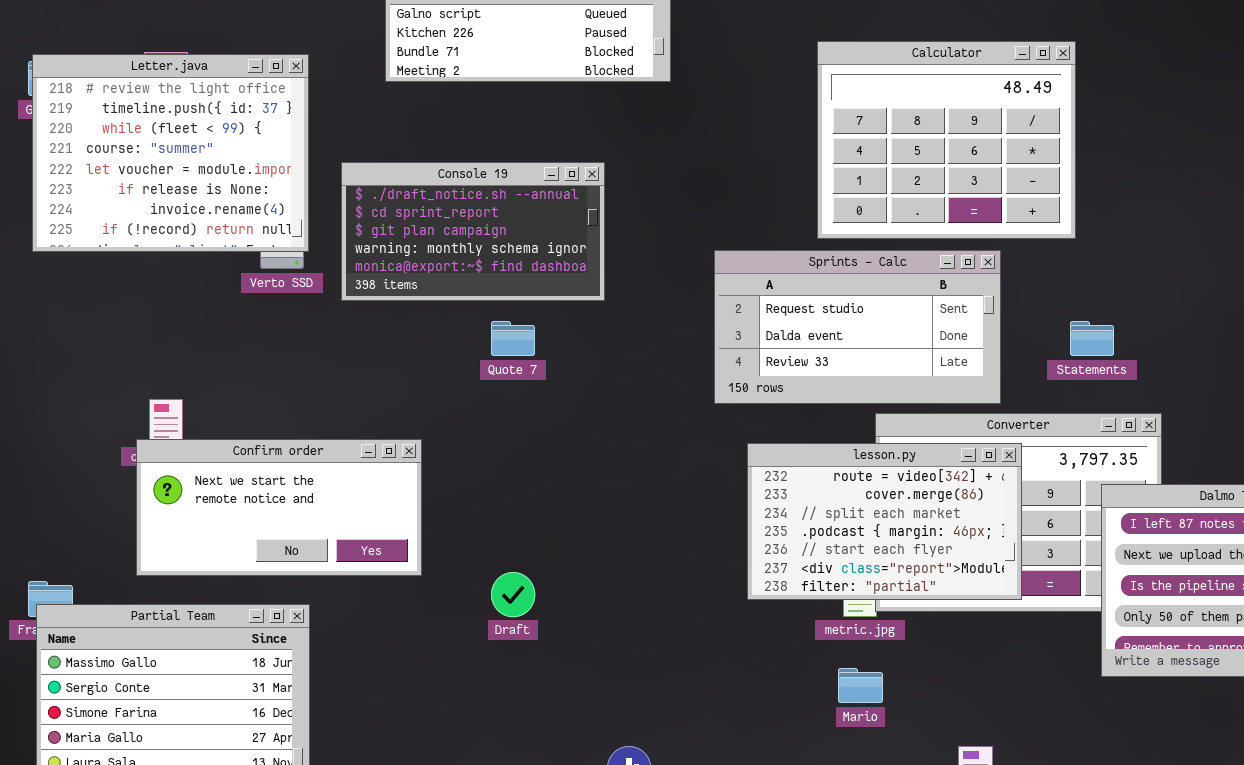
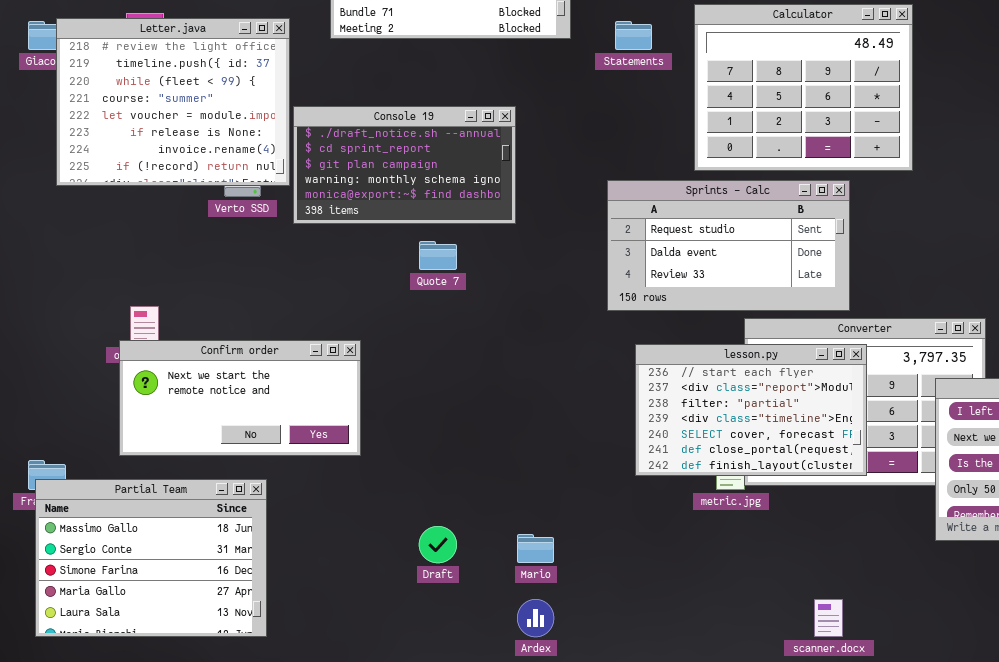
Letter.java: [32,54,309,252] -> [56,18,290,186], moved
Statements: [1070,321,1114,356] -> [615,21,652,50], moved
lesson.py: [747,443,1022,600] -> [635,344,867,476], scrolled down 4 rows
Draft: [491,572,535,617] -> [419,526,457,563], moved
Mario: [838,668,883,703] -> [517,534,554,563], moved

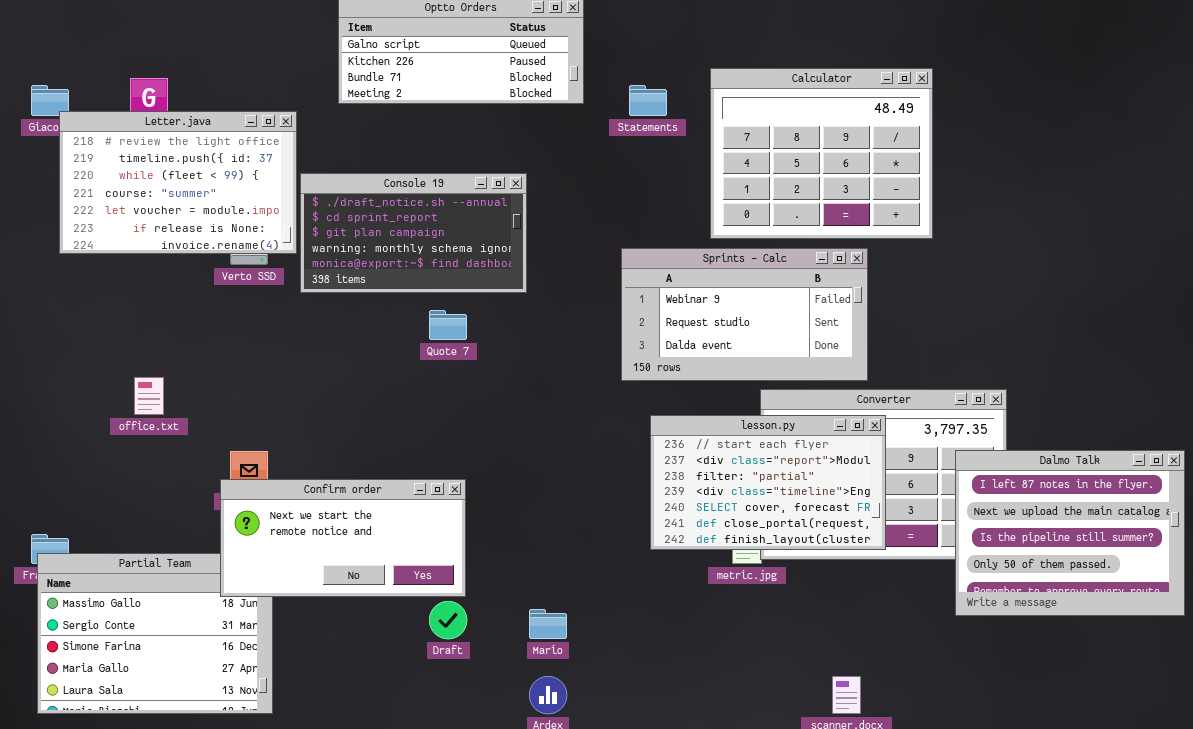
Letter.java: [56,18,290,186] -> [59,111,297,254], resized
Sprints - Calc: [607,180,850,311] -> [621,248,868,381], scrolled up 1 row
Confirm order: [119,340,361,456] -> [220,479,466,597], moved

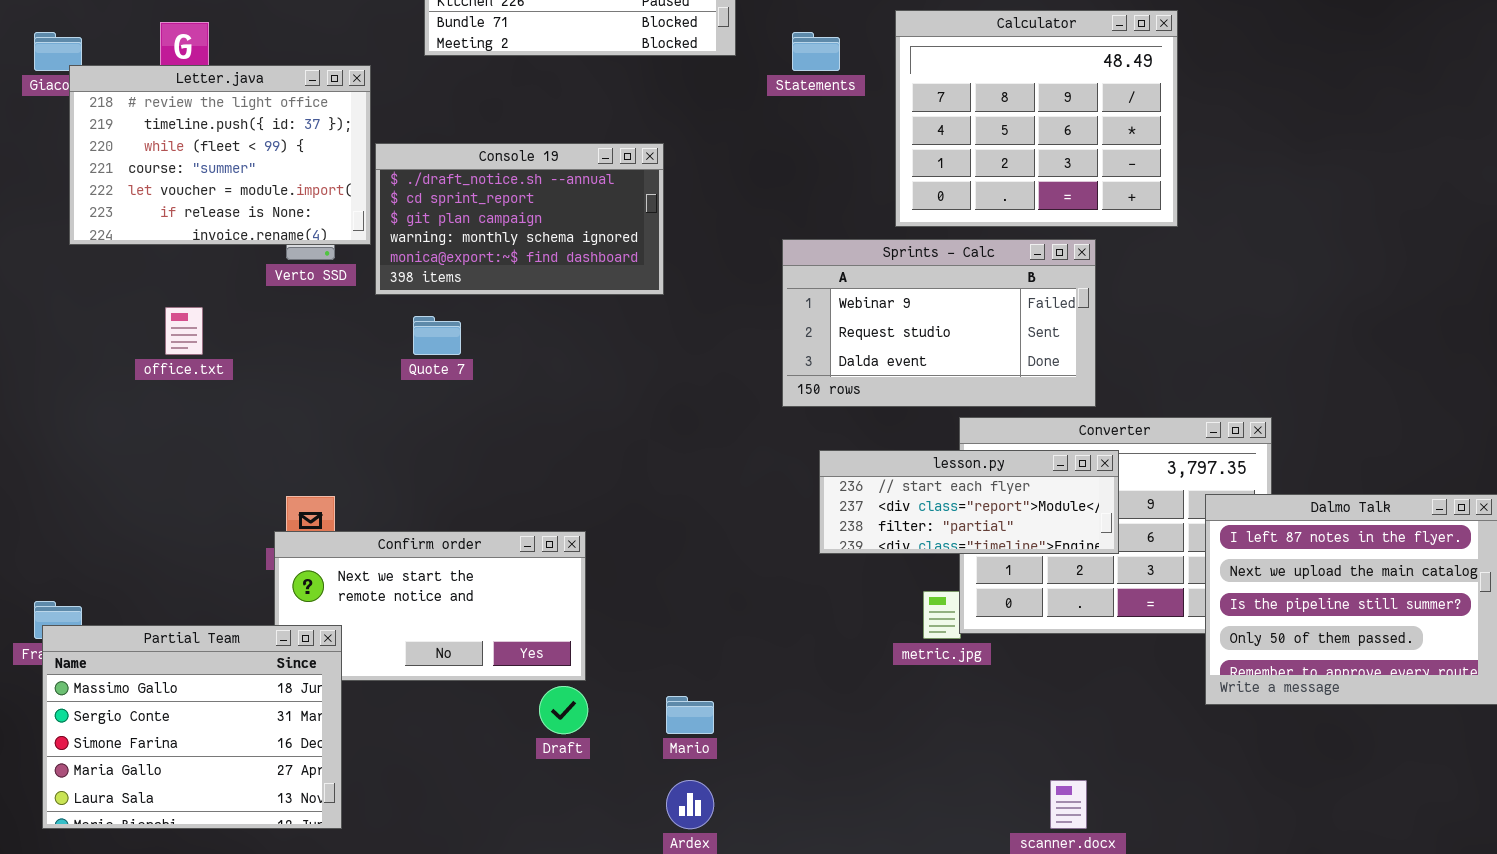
Quote 7: [429,310,467,340] -> [413,316,461,355], moved
office.txt: [134,377,164,415] -> [165,307,203,355], moved
lesson.py: [650,415,886,550] -> [819,450,1119,554], resized
Partial Team: [37,553,273,714] -> [42,625,342,829], raised

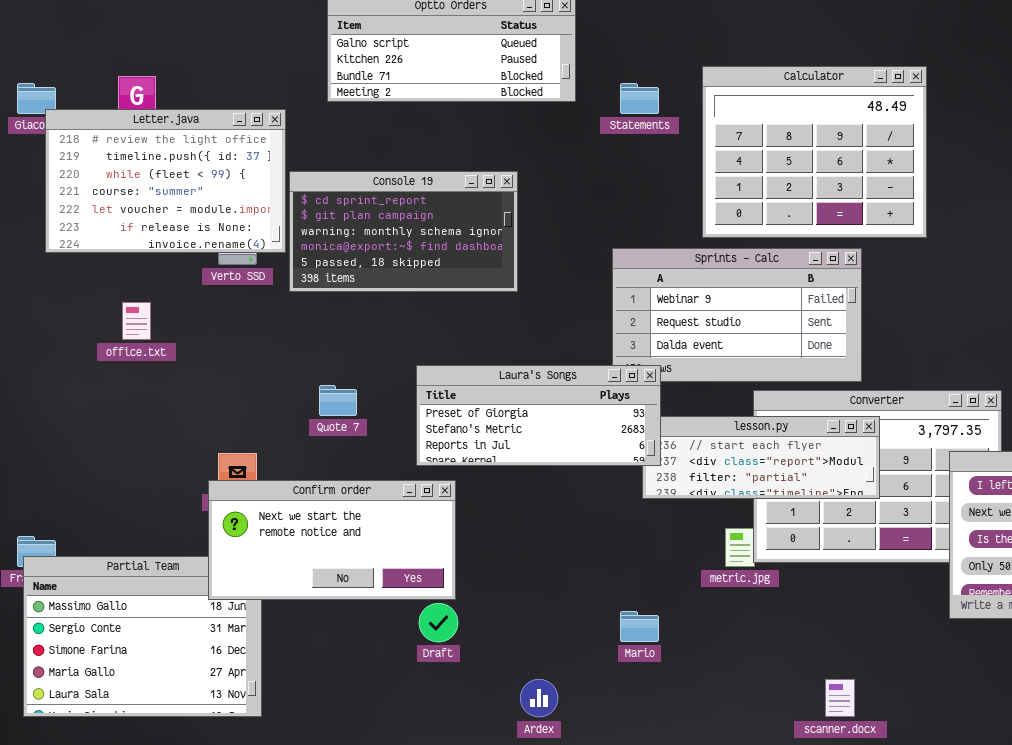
Console 19: [375,143,664,295] -> [289,171,518,292], scrolled down 1 row
Quote 7: [413,316,461,355] -> [319,385,357,416], moved
Laura's Songs: none -> [416,365,661,466], opened
Confirm order: [274,531,586,681] -> [208,480,456,600], raised
Mario: [666,696,714,734] -> [620,611,659,642], moved

